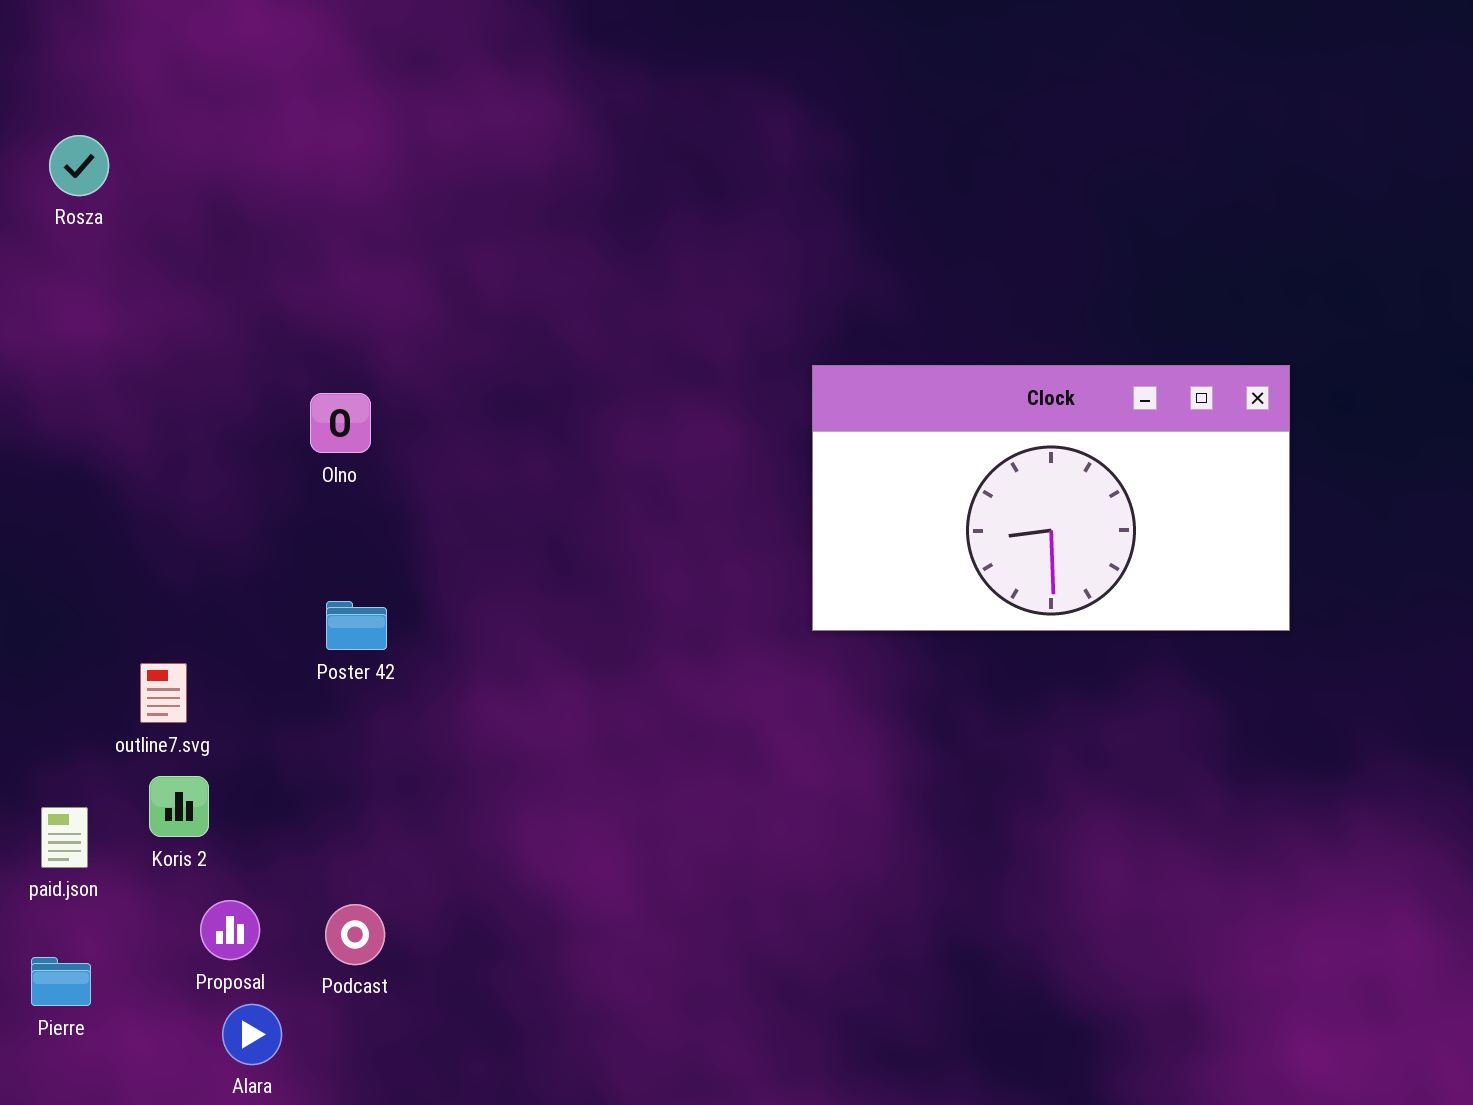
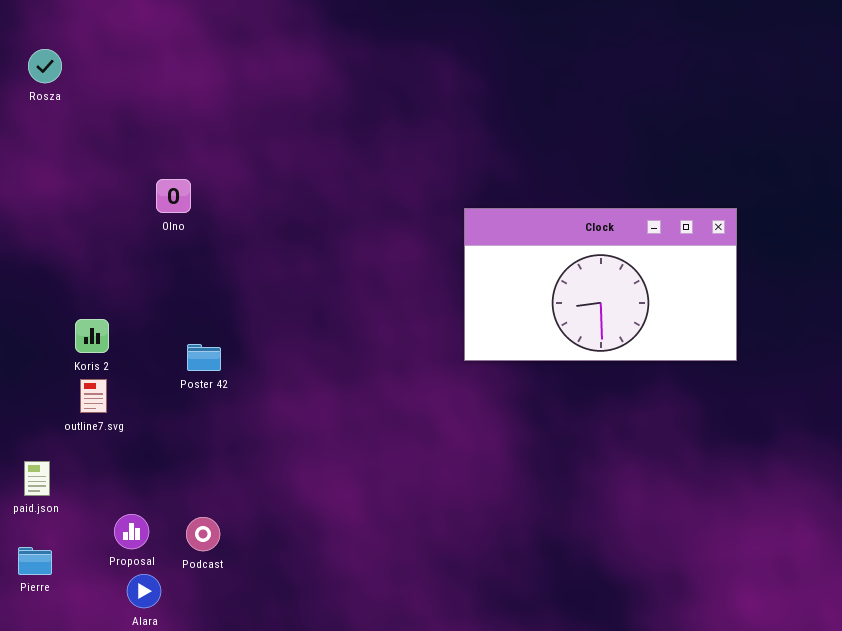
Rosza: [49,135,109,196] -> [28,49,62,83], moved
Olno: [310,393,371,453] -> [156,179,191,213], moved
Koris 2: [149,776,209,837] -> [75,319,109,353], moved

